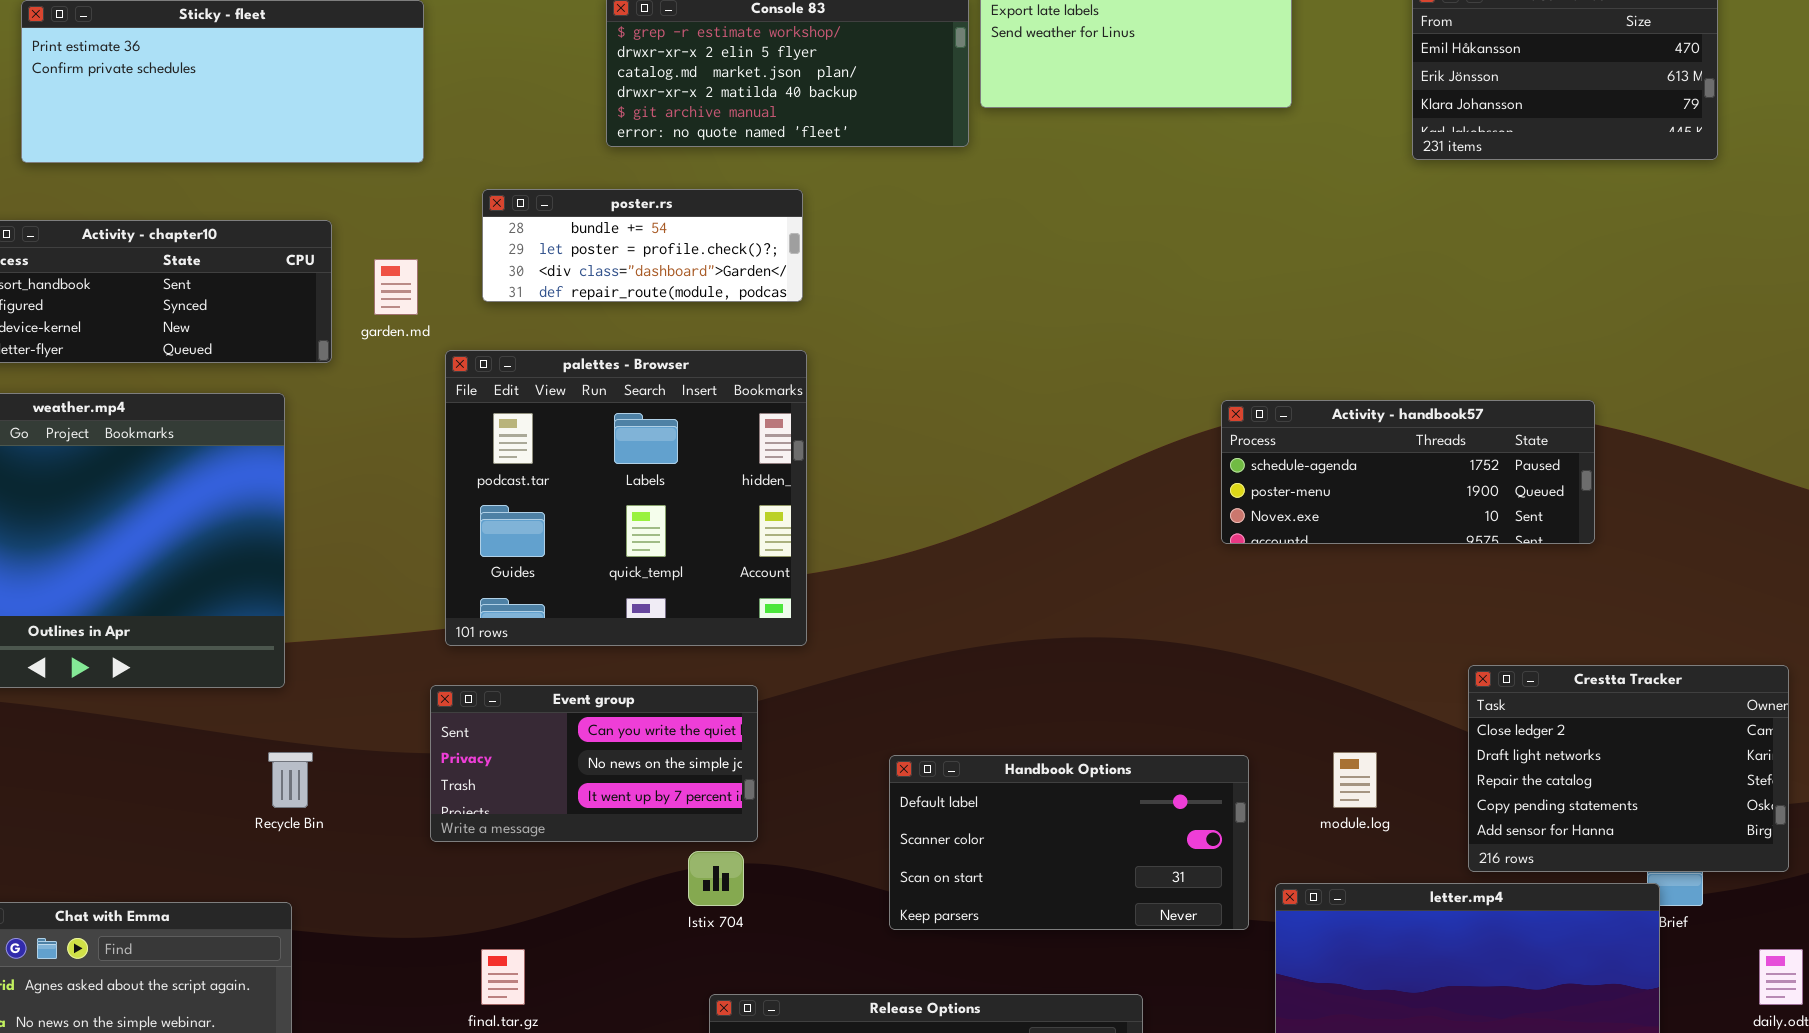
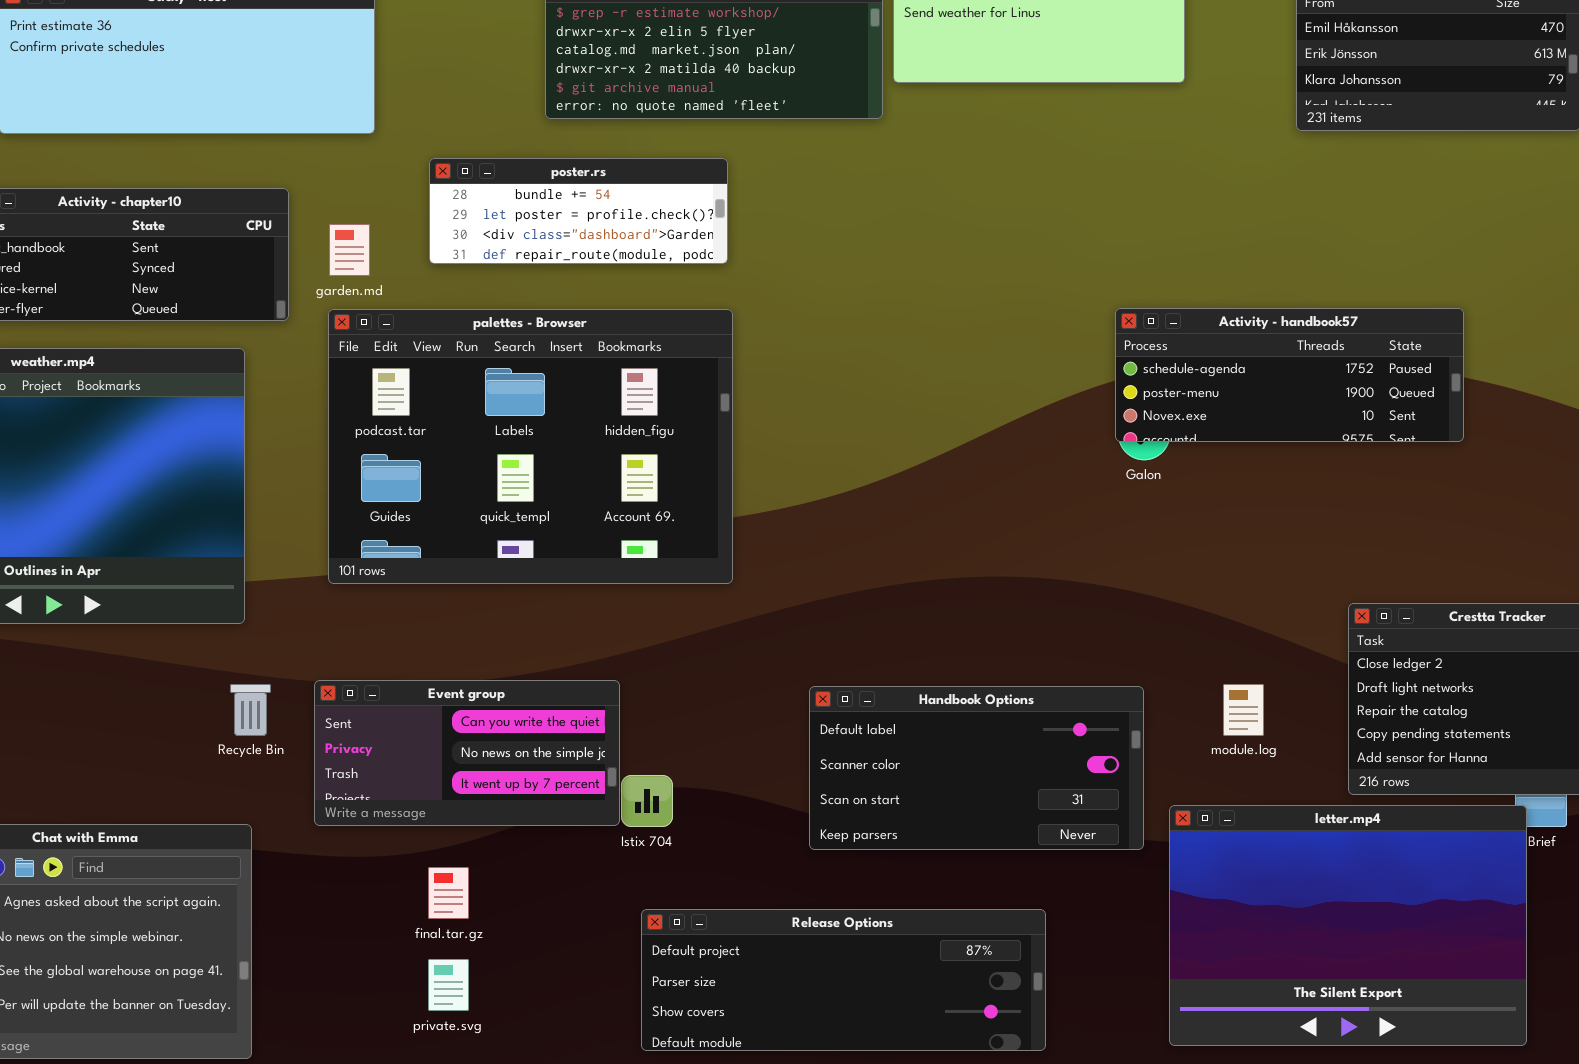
palettes - Browser: [445,350,807,646] -> [328,309,733,584], resized
Activity - handbook57: [1221,400,1595,544] -> [1115,308,1464,442], moved
Event group: [430,685,758,842] -> [314,680,620,826], moved

